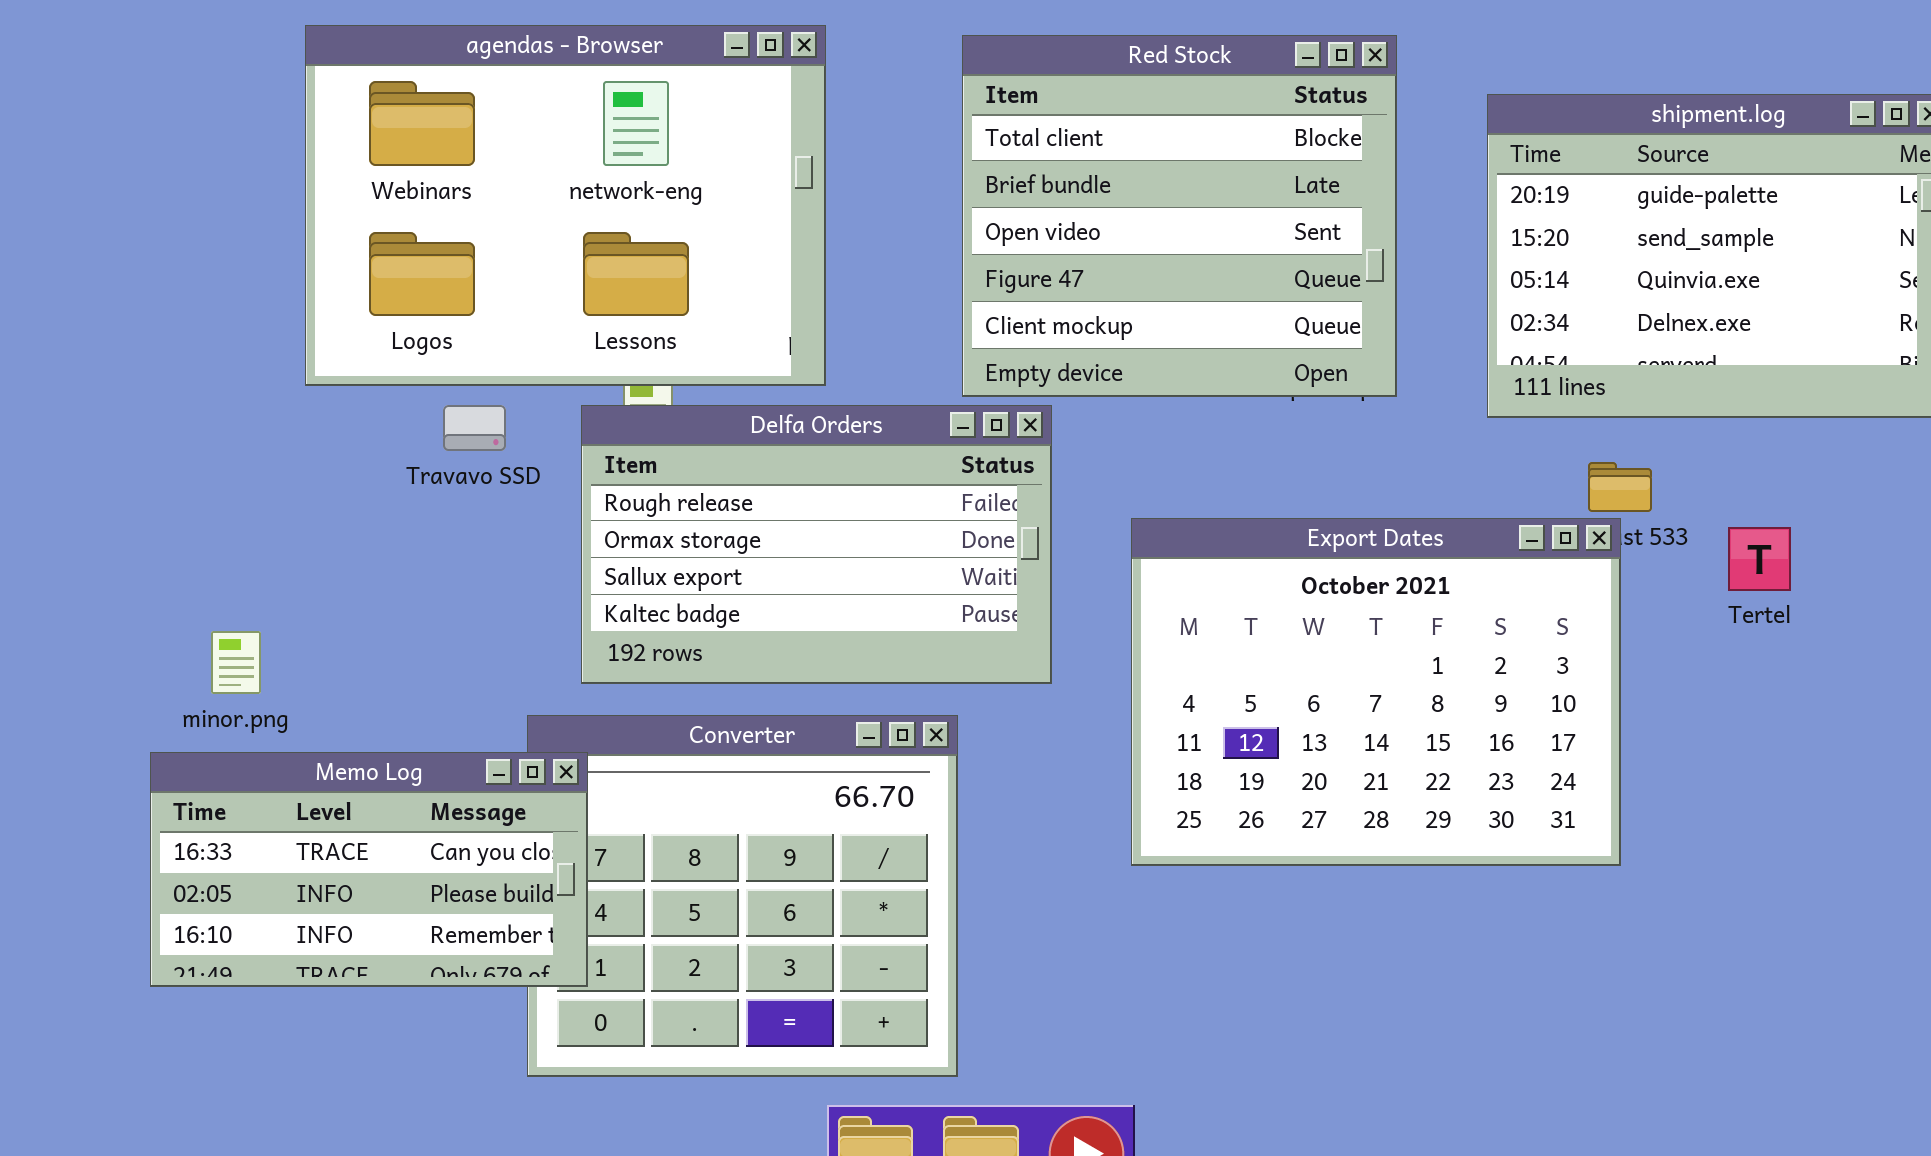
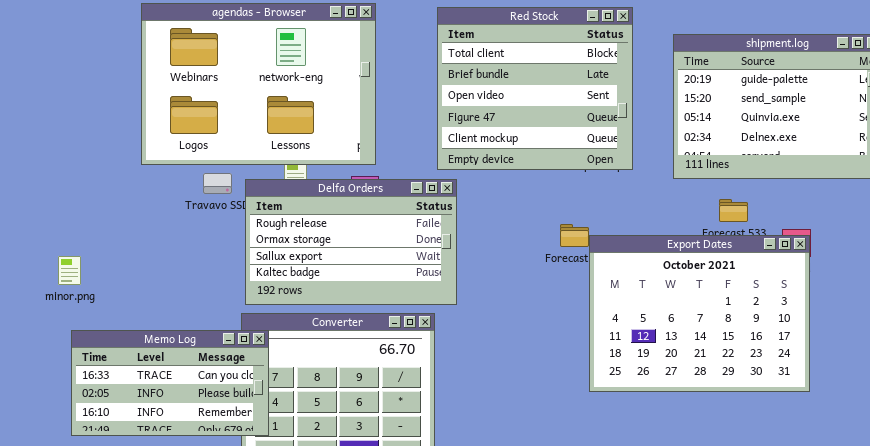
Delfa Orders: [581,405,1052,684] -> [245,179,457,305], moved
Export Dates: [1131,518,1621,866] -> [589,235,810,392], moved
minor.png: [211,631,261,694] -> [58,256,81,285], moved

